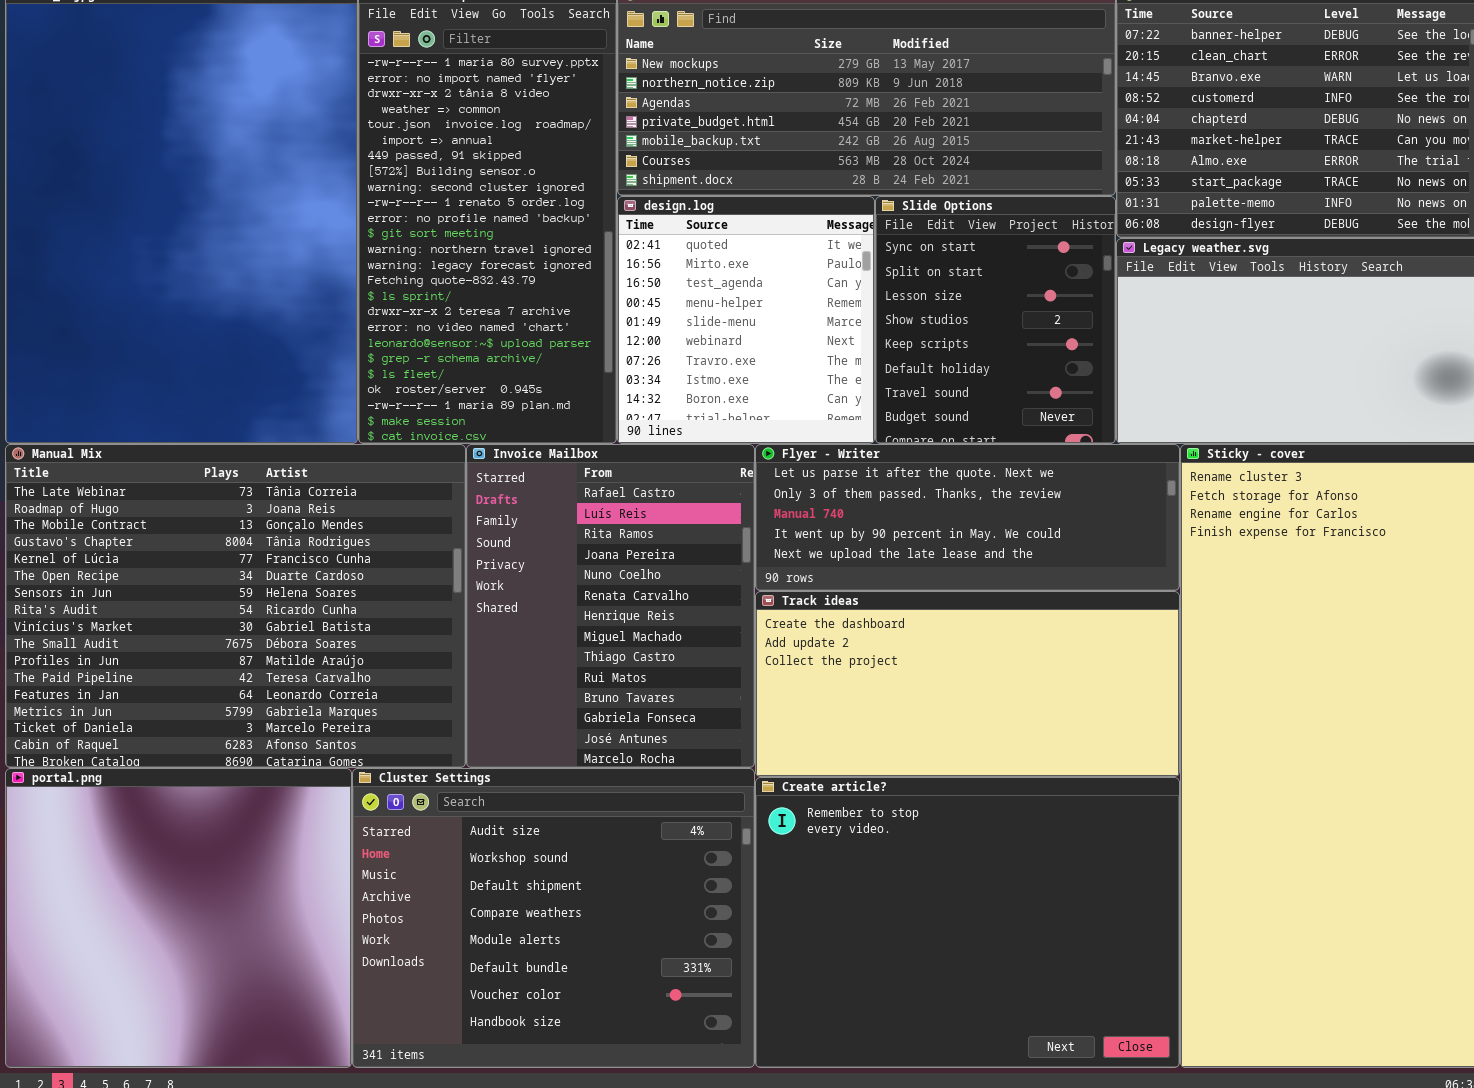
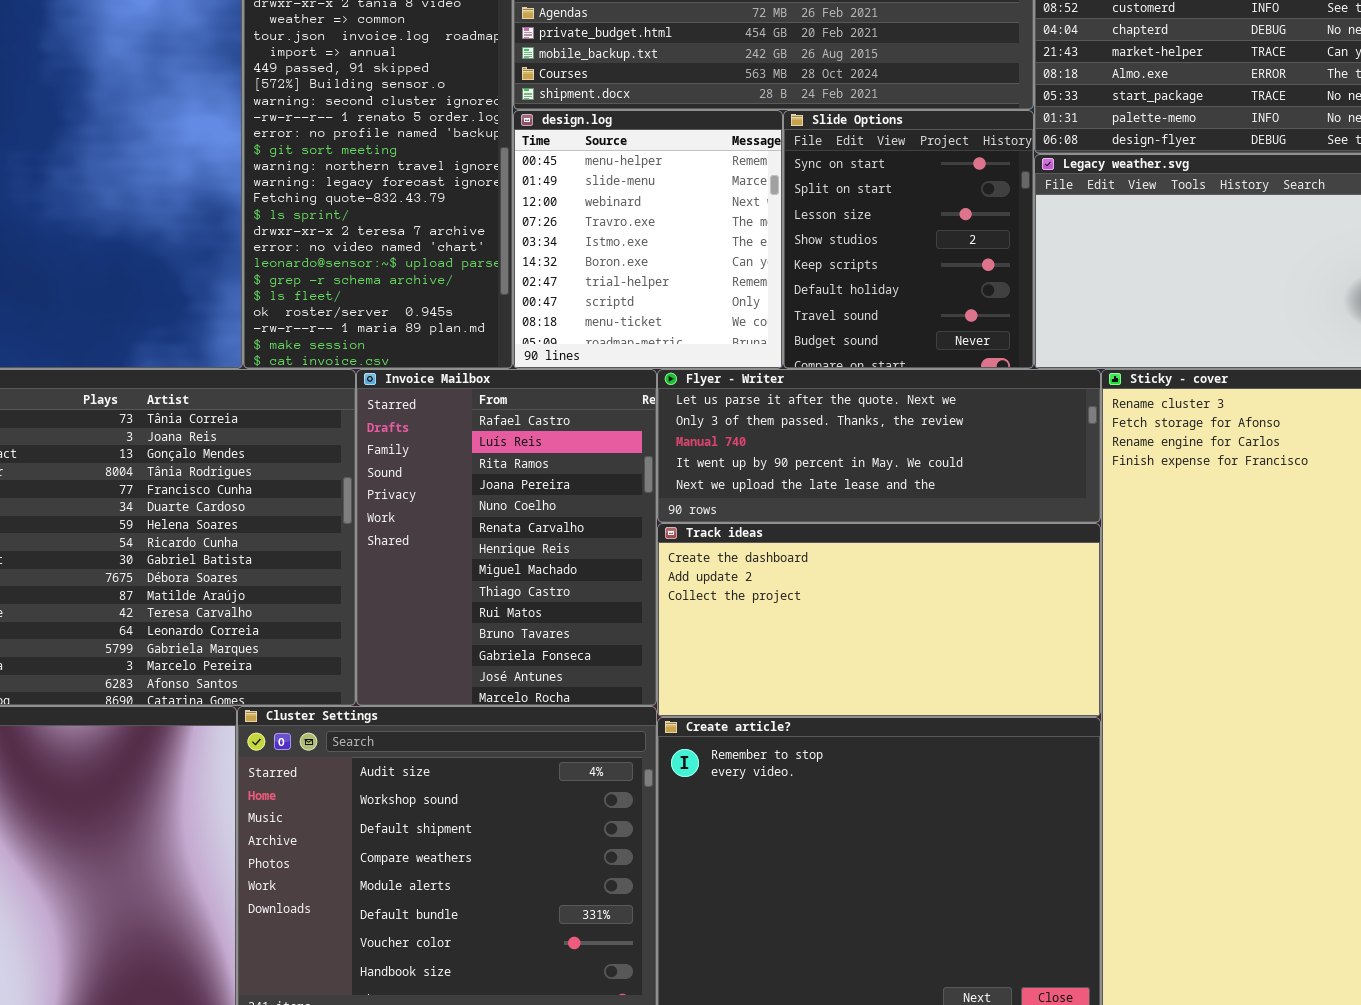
design.log: [617,196,875,444] -> [513,110,783,369], scrolled down 3 rows

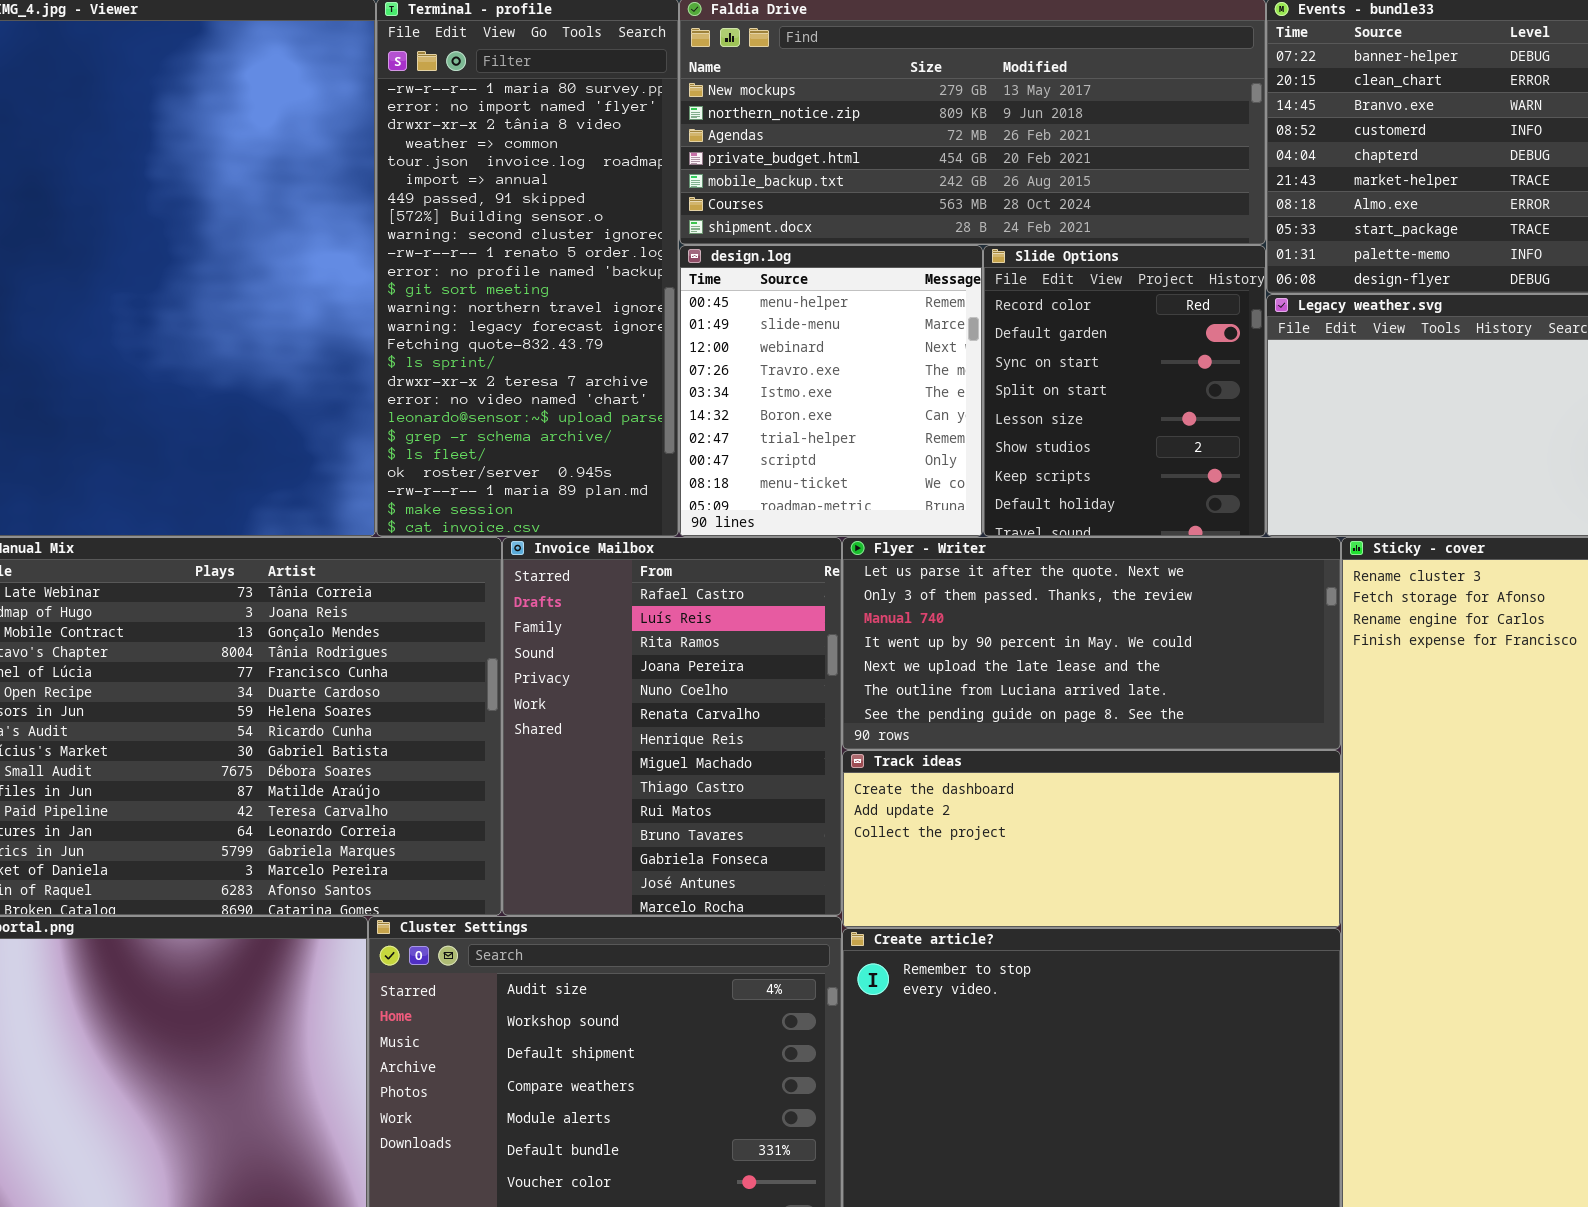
Slide Options: [783,110,1034,369] -> [983,245,1266,537], scrolled up 2 rows
Flyer - Writer: [657,369,1101,523] -> [842,537,1341,750], resized
Track ideas: [657,523,1101,717] -> [842,750,1341,928], resized

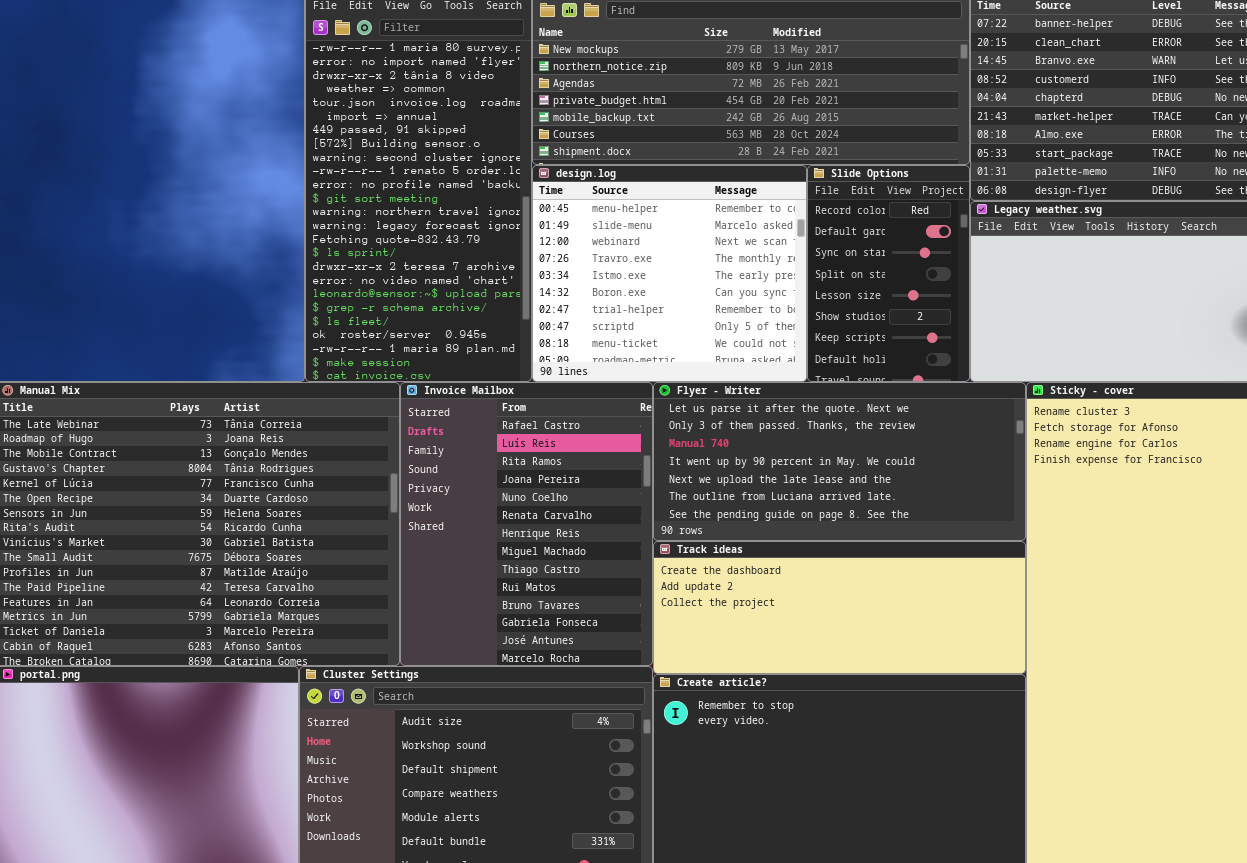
design.log: [679,245,983,537] -> [532,165,807,382], resized
Slide Options: [983,245,1266,537] -> [807,165,970,382], resized

